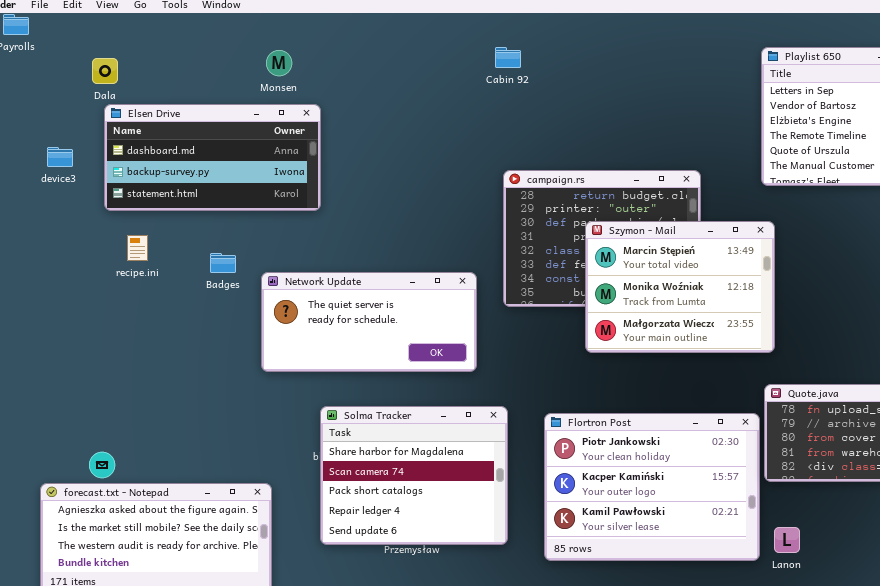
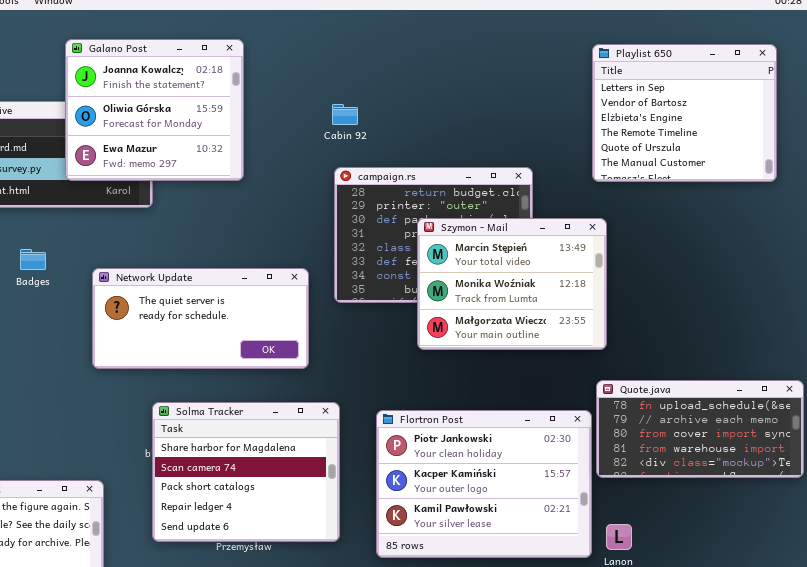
Galano Post: none -> [65,39,244,181], opened
Cabin 92: [495,47,521,68] -> [332,104,358,125], moved
Badges: [210,253,236,273] -> [20,249,46,270], moved

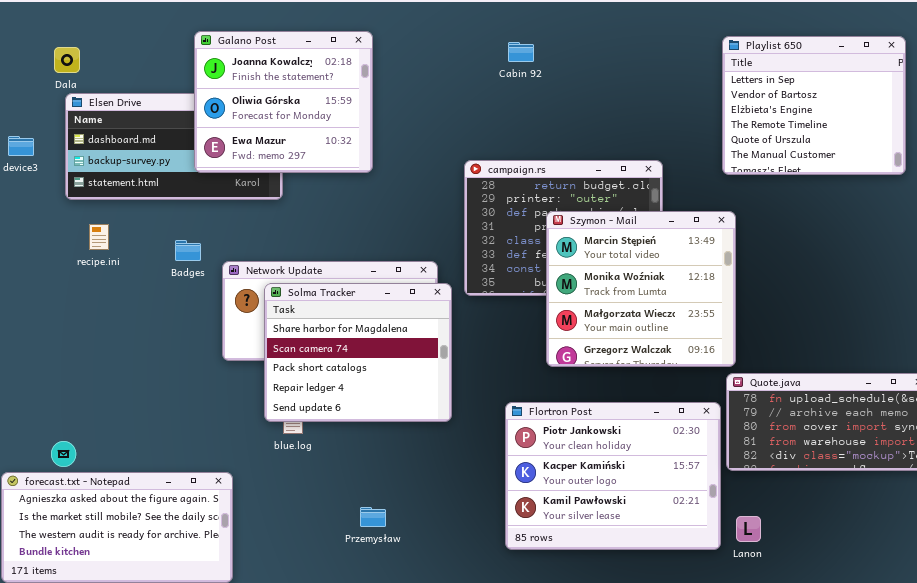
Cabin 92: [332,104,358,125] -> [508,42,534,62], moved
Szymon - Mail: [417,218,607,350] -> [546,211,736,367], resized
Badges: [20,249,46,270] -> [175,240,201,261], moved
Solma Tracker: [152,402,340,542] -> [264,283,452,422], moved

